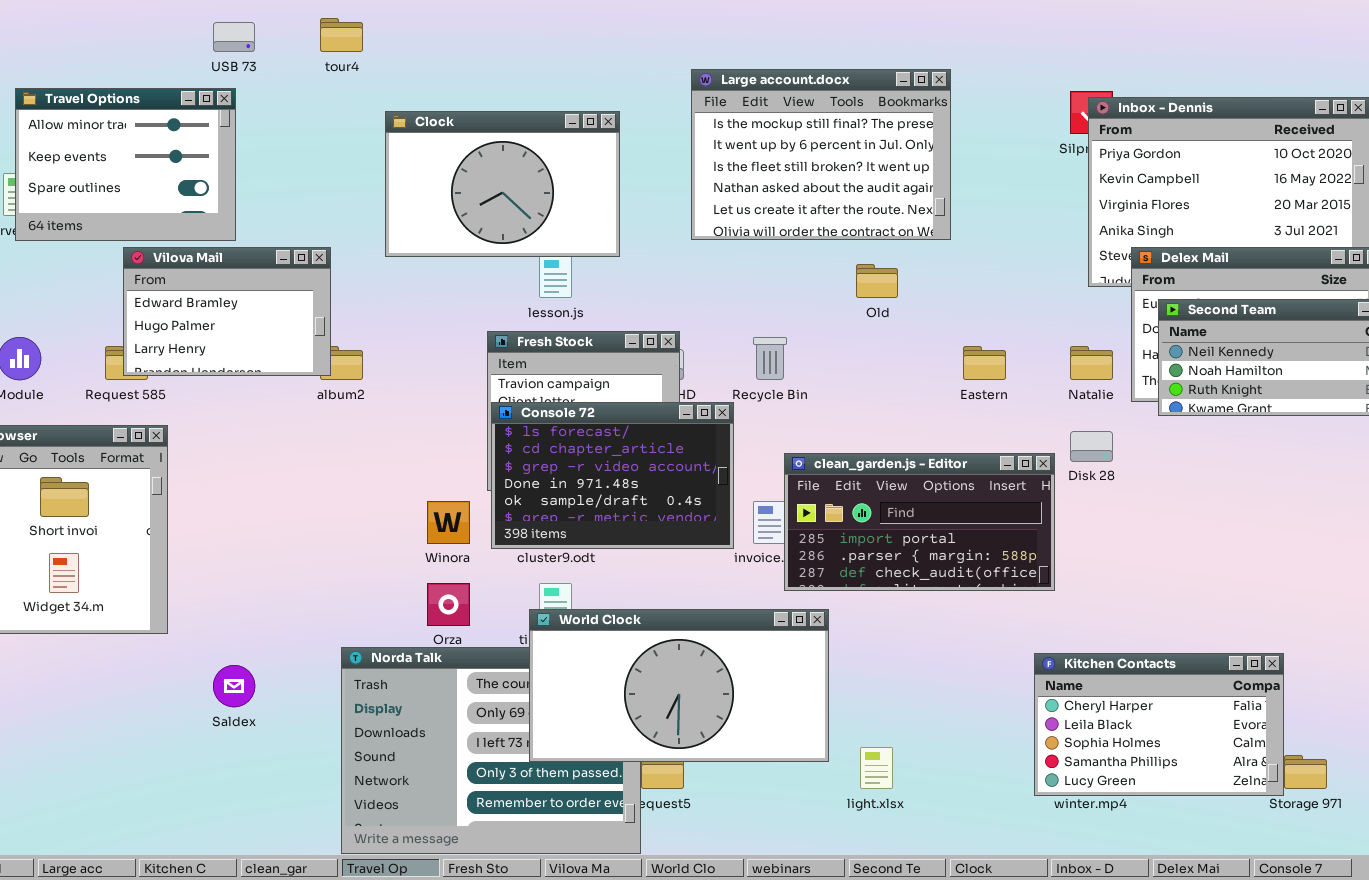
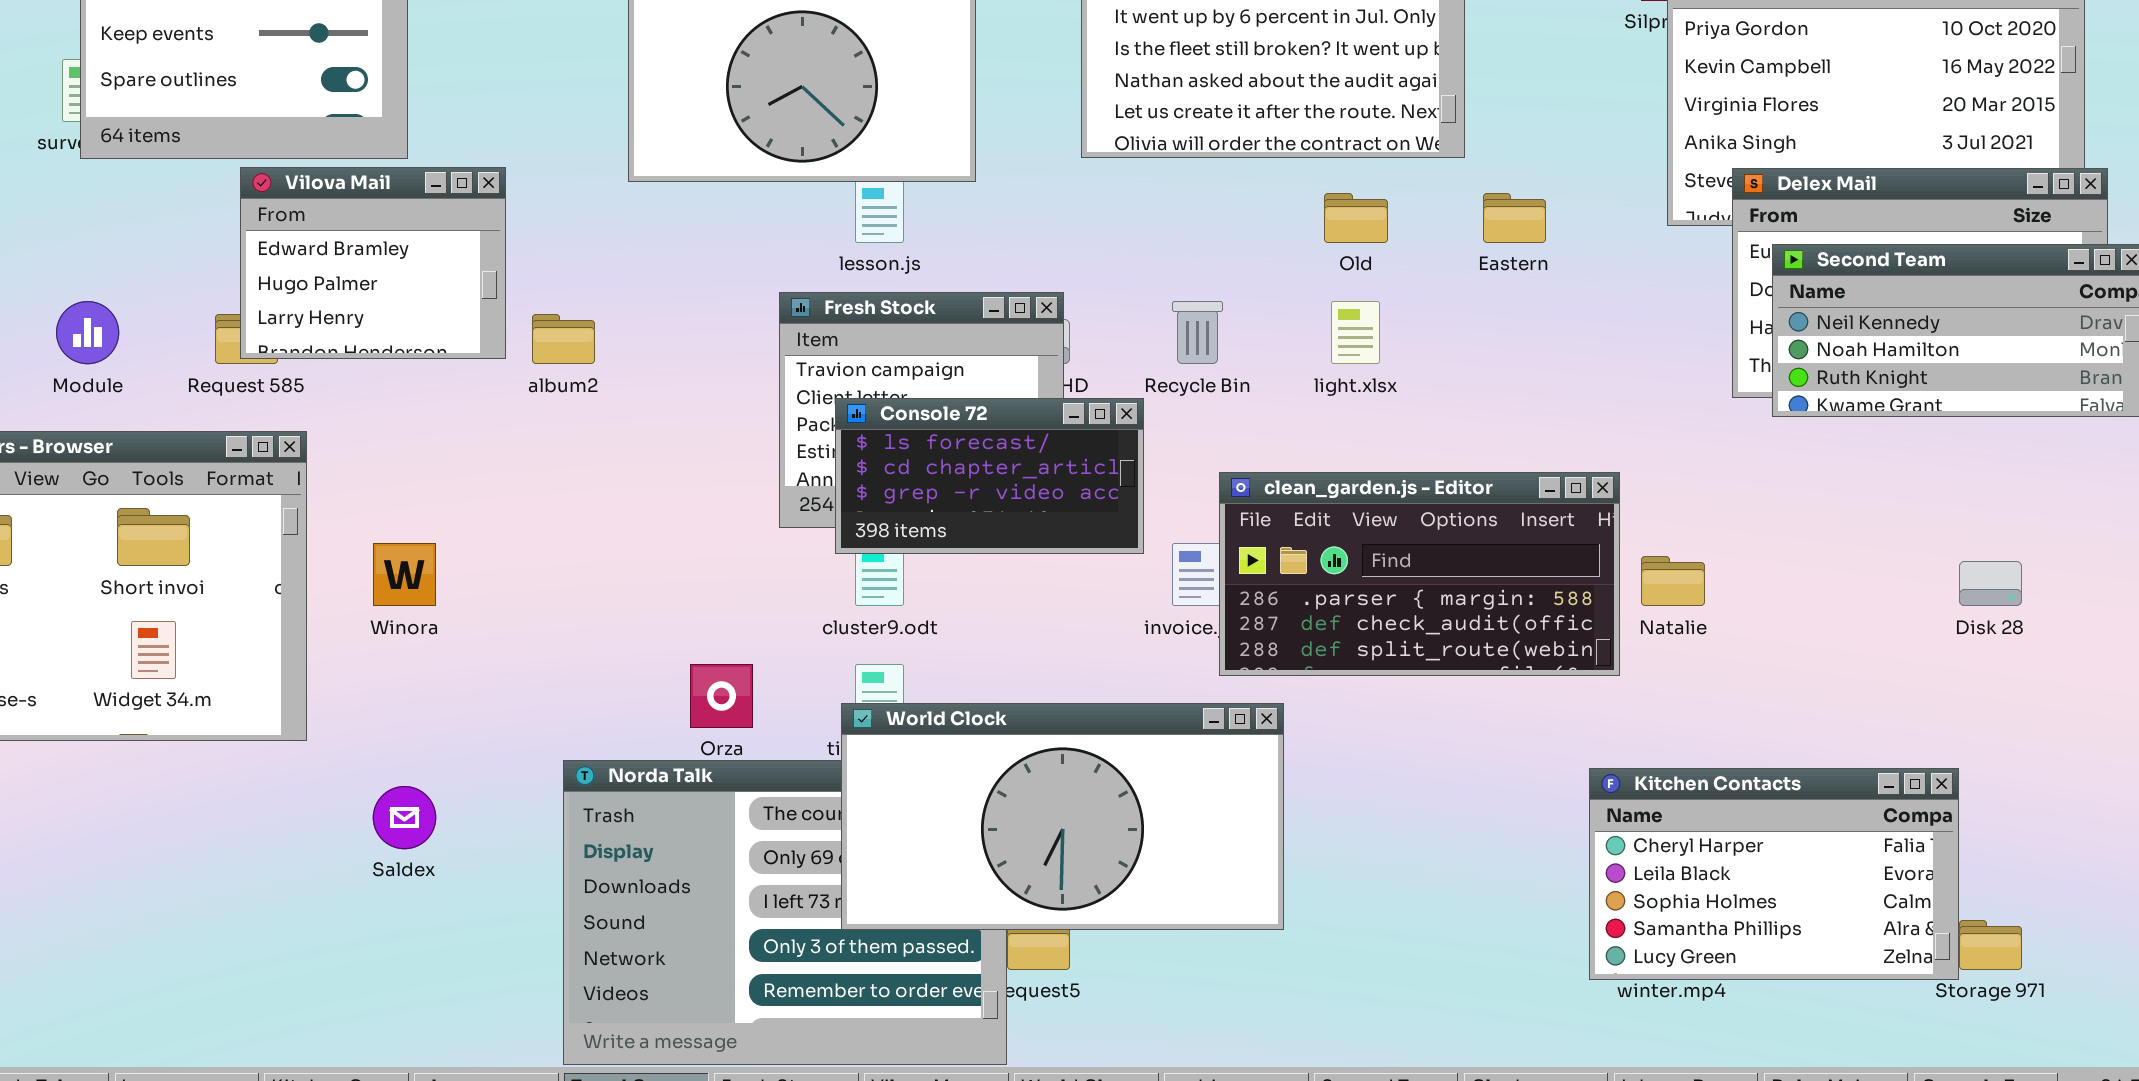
Vilova Mail: [123,247,331,376] -> [240,167,506,359], resized
Eastern: [963,346,1006,380] -> [1483,193,1546,243], moved
Natalie: [1070,346,1113,380] -> [1641,556,1705,606], moved
Console 72: [491,402,734,549] -> [835,398,1144,554], resized
Disk 28: [1070,431,1113,462] -> [1959,561,2022,606], moved
clean_garden.js - Editor: [784,453,1055,591] -> [1219,472,1620,676], scrolled down 1 row
Winora: [427,501,470,544] -> [373,543,436,606], moved
light.xlsx: [860,747,893,789] -> [1331,301,1380,364], moved

